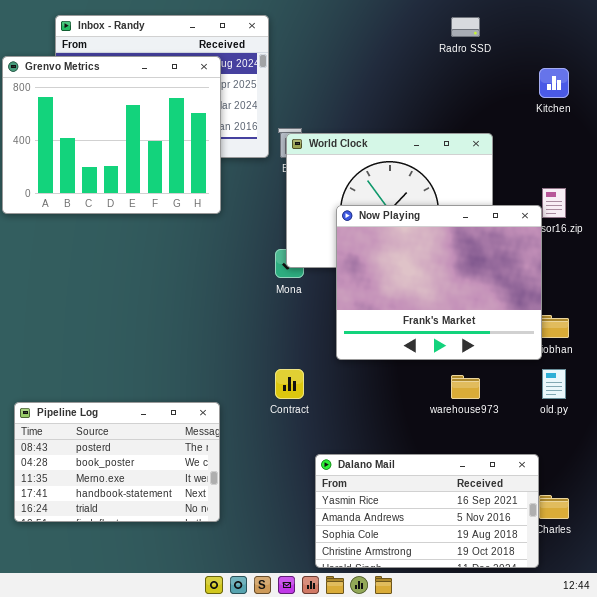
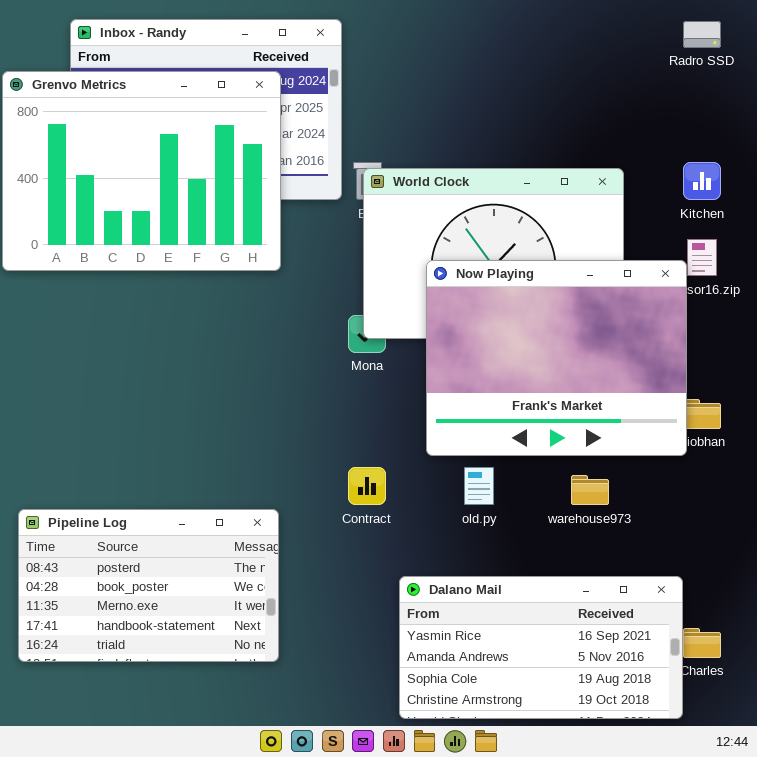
Radro SSD: [451,17,480,37] -> [683,21,721,48], moved
Kitchen: [539,68,569,98] -> [683,162,721,200], moved
old.py: [542,369,566,399] -> [464,467,494,505], moved

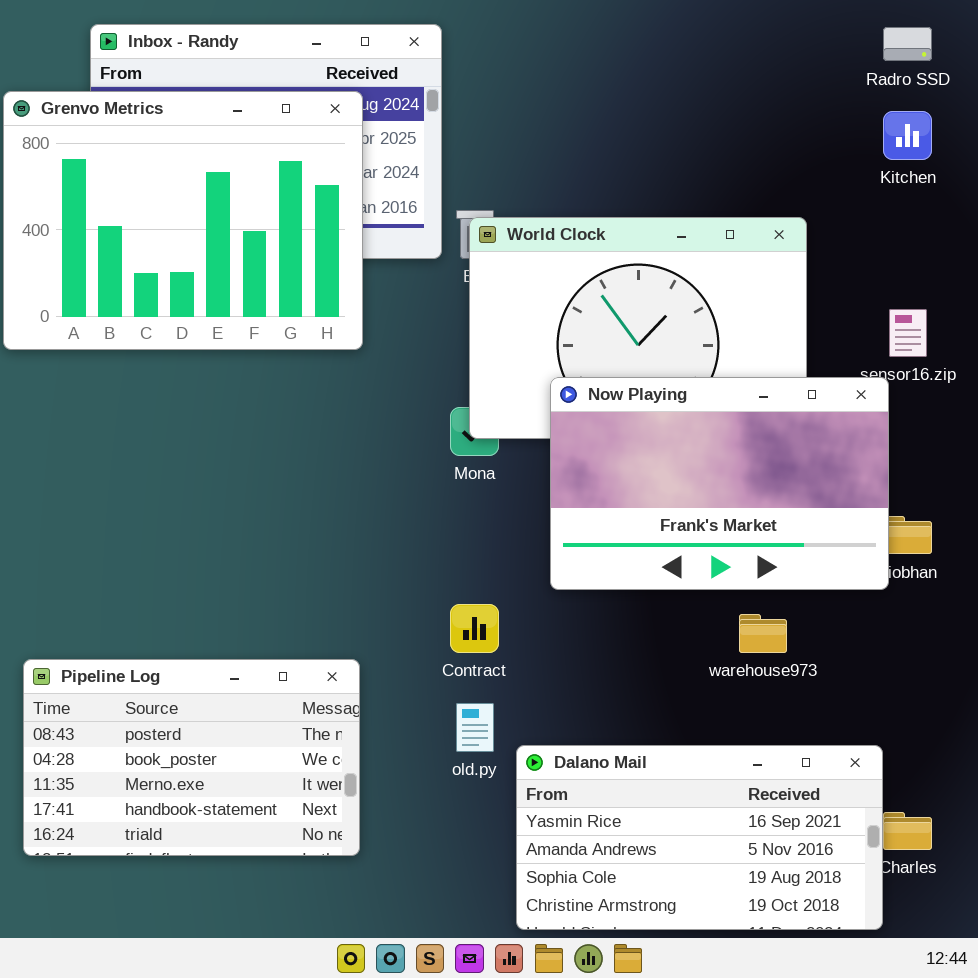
Kitchen: [683,162,721,200] -> [883,111,932,160], moved
Now Playing: [426,260,687,456] -> [550,377,889,590], resized
old.py: [464,467,494,505] -> [456,703,494,752], moved

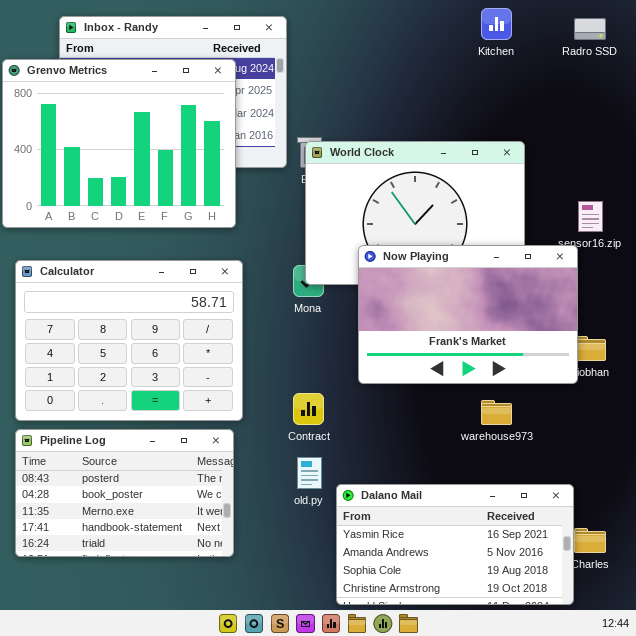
Kitchen: [883,111,932,160] -> [481,8,512,40], moved
Calculator: none -> [15,260,243,421], opened

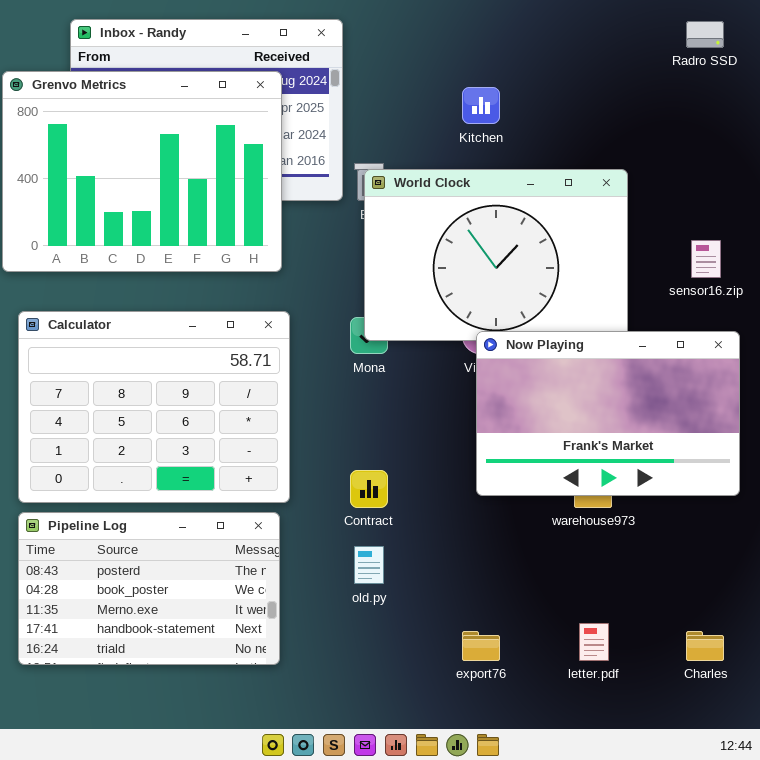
Kitchen: [481,8,512,40] -> [462,87,500,124], moved
Now Playing: [358,245,578,384] -> [476,331,740,496], moved
Dalano Mail: [336,484,574,605] -> none, closed

